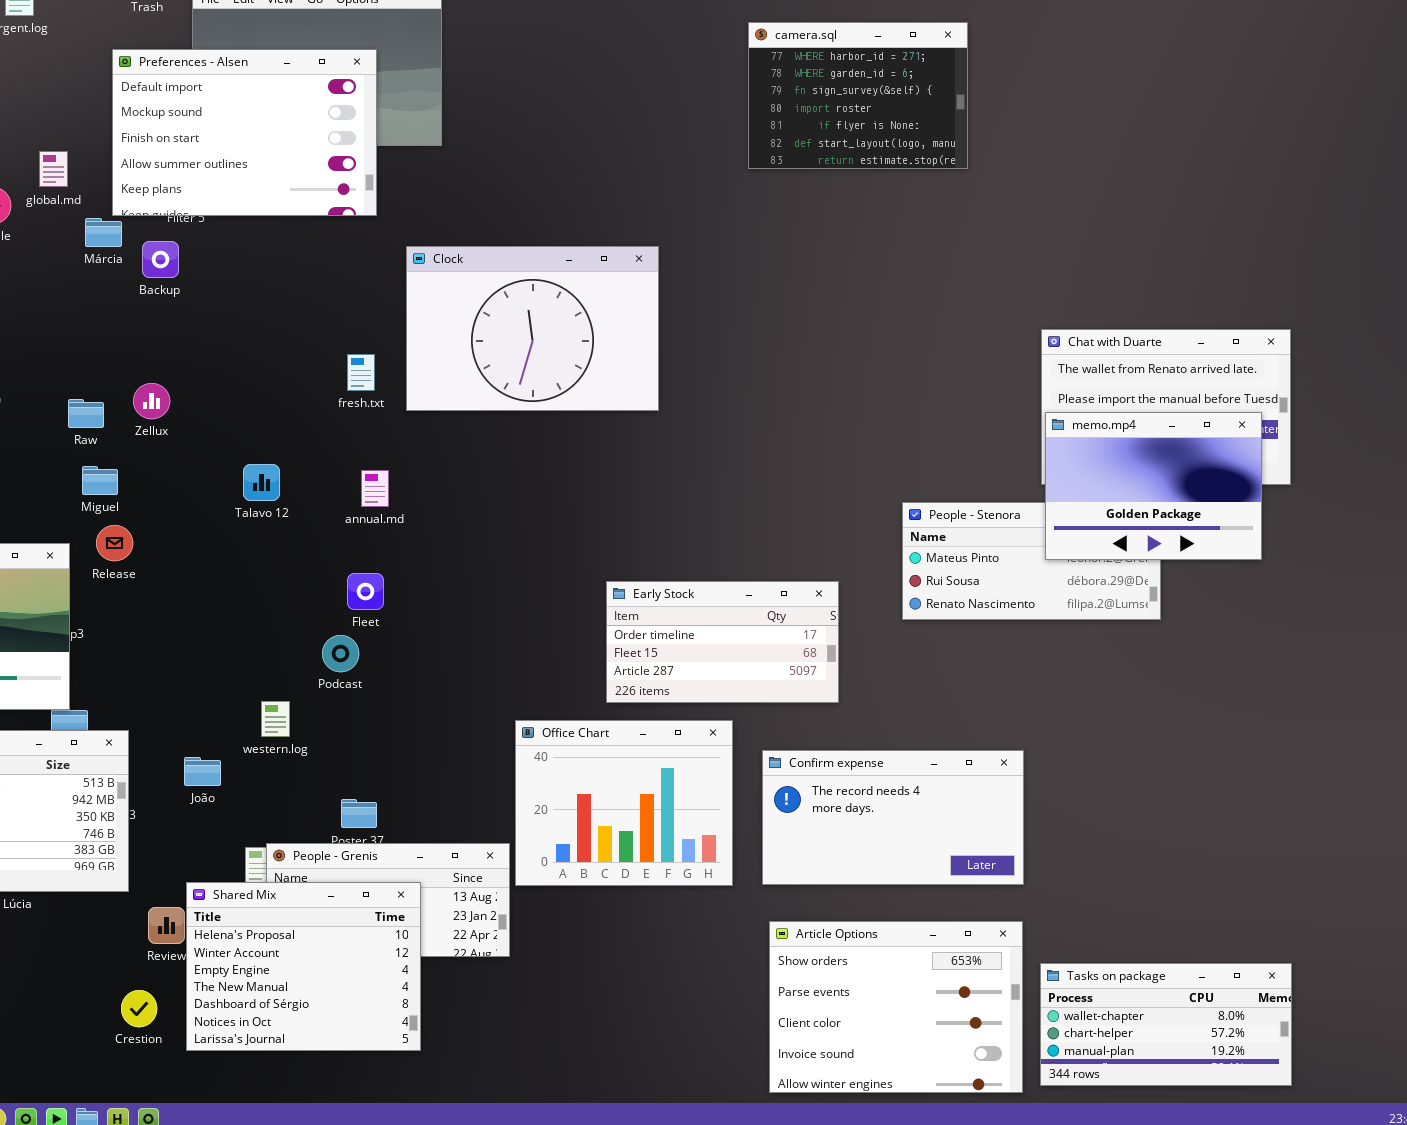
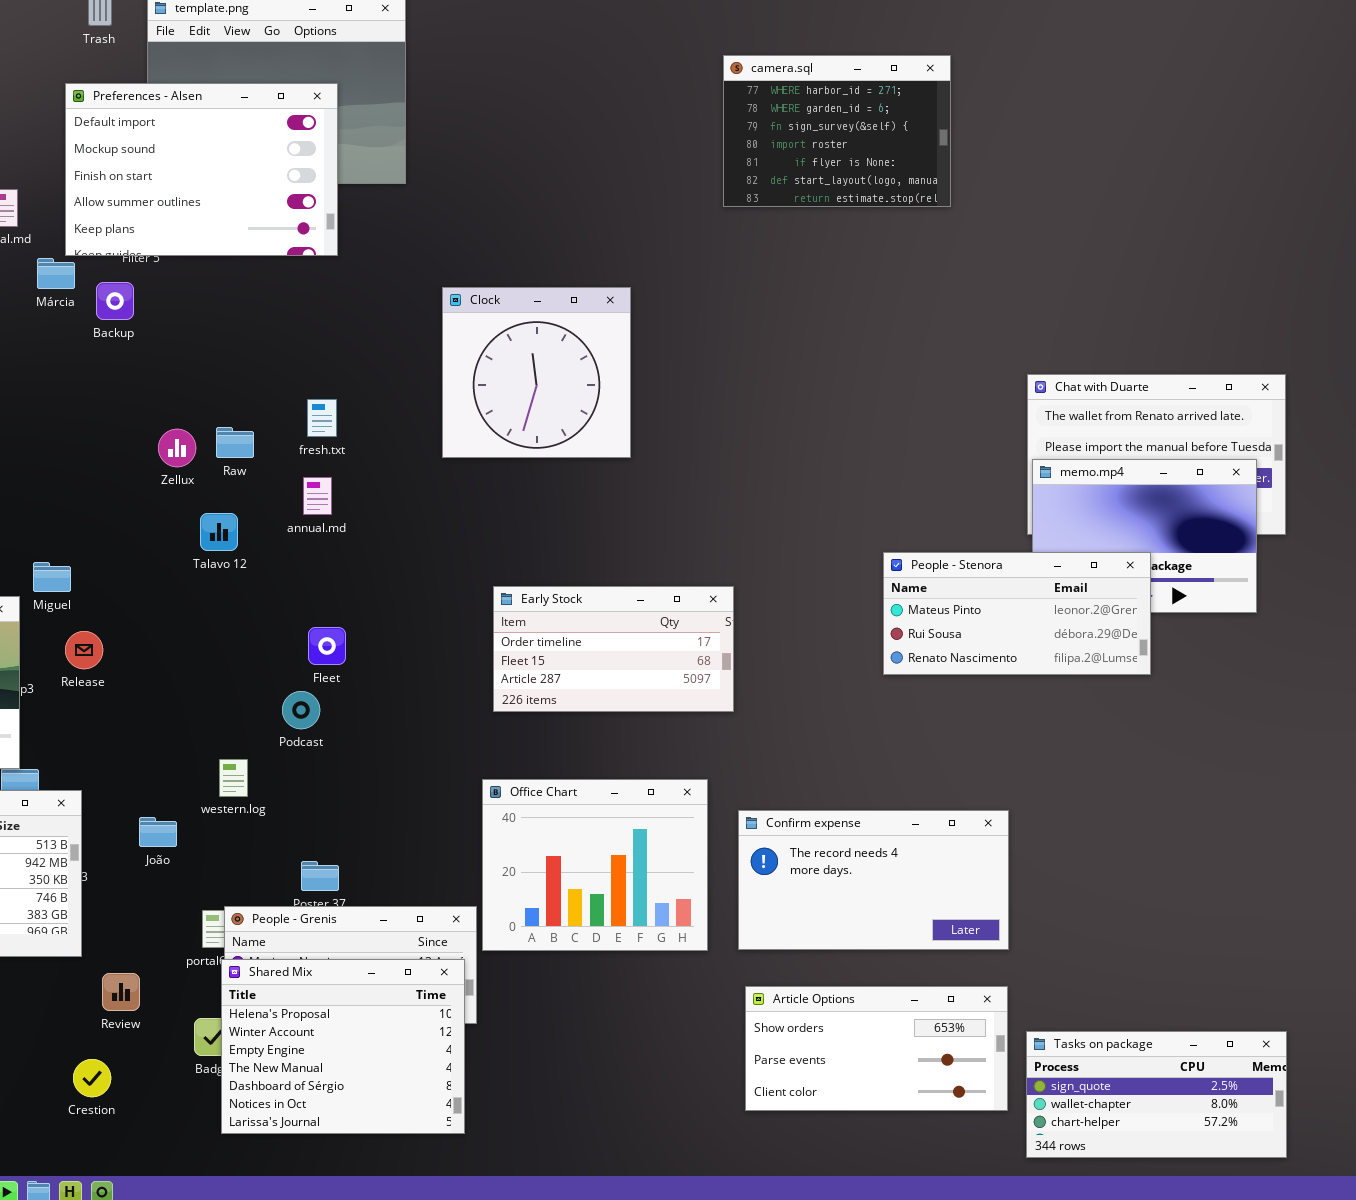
Clock: [406,246,659,411] -> [442,287,631,458], resized
Zellux: [133,383,170,419] -> [158,429,196,467], moved
Raw: [68,399,104,428] -> [216,427,254,458], moved
Miguel: [82,466,118,495] -> [33,562,71,592], moved
annual.md: [361,470,389,507] -> [303,477,332,515], moved
People - Stenora: [902,502,1161,620] -> [883,552,1151,675], raised
Release: [96,525,133,561] -> [65,631,103,669], moved
Early Stock: [606,581,839,703] -> [493,586,734,712], moved
Shared Mix: [186,882,421,1051] -> [221,959,465,1134], moved
Article Options: [769,921,1023,1093] -> [745,986,1008,1111], resized
Tasks on package: [1040,963,1292,1086] -> [1026,1031,1287,1158], scrolled up 1 row

